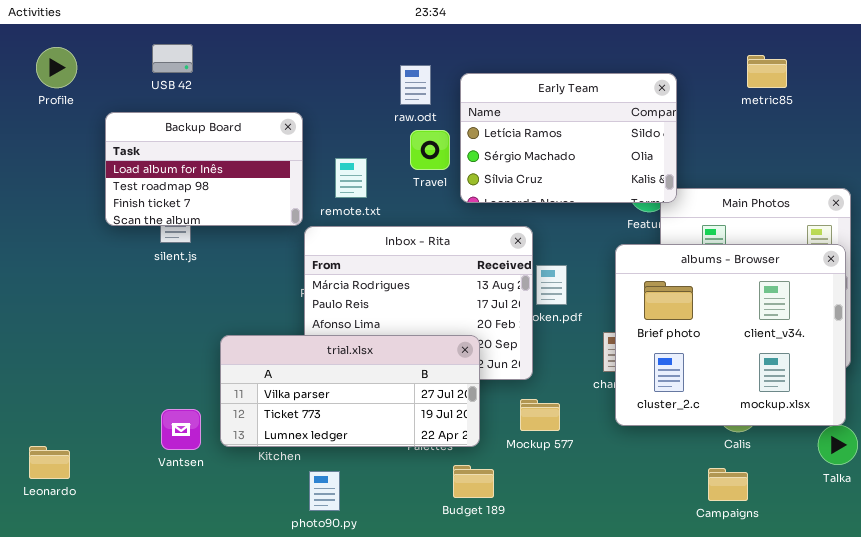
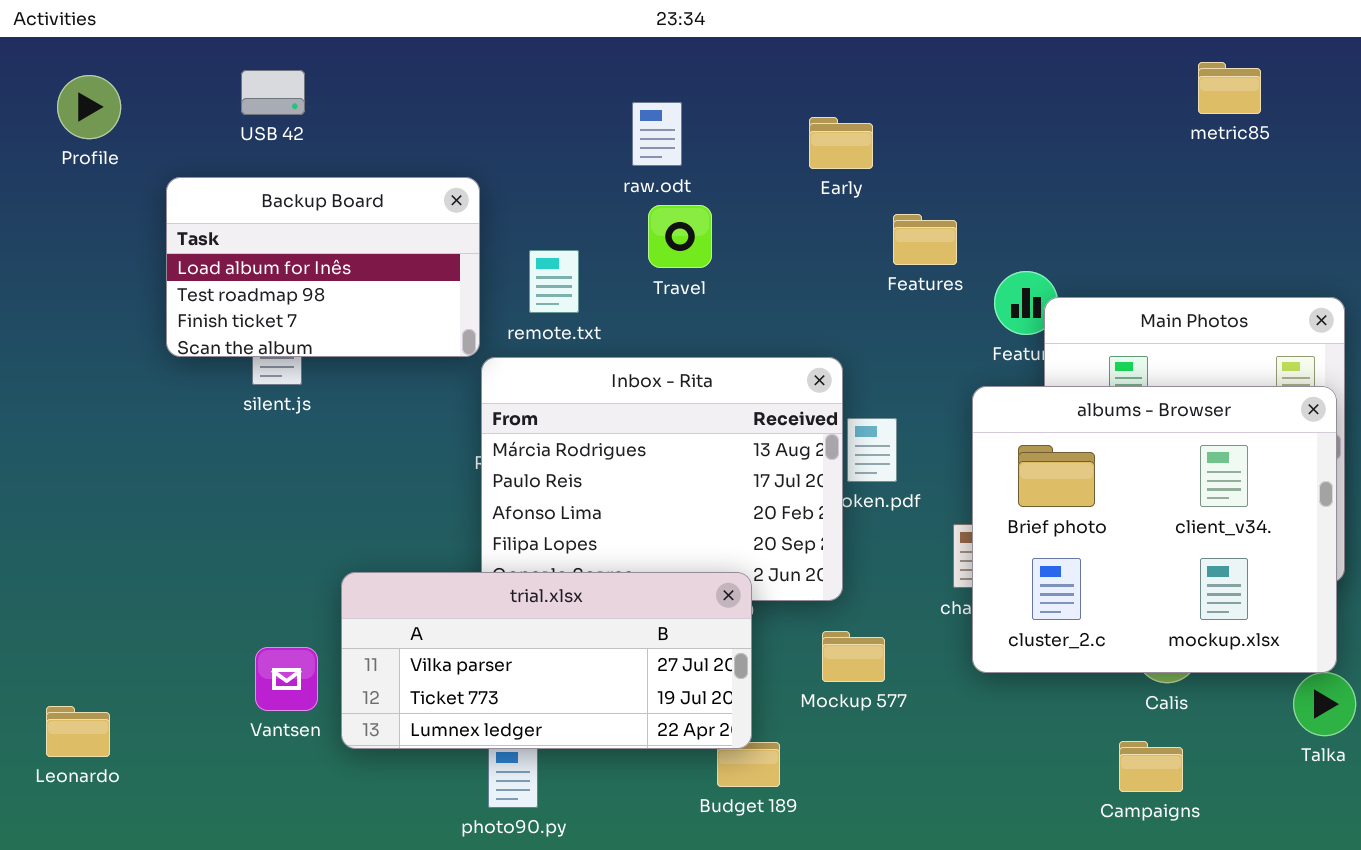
metric85: [747,55,787,88] -> [1198,62,1261,114], moved
Early Team: [460,73,677,203] -> none, closed
trial.xlsx: [220,335,480,447] -> [341,572,752,749], moved

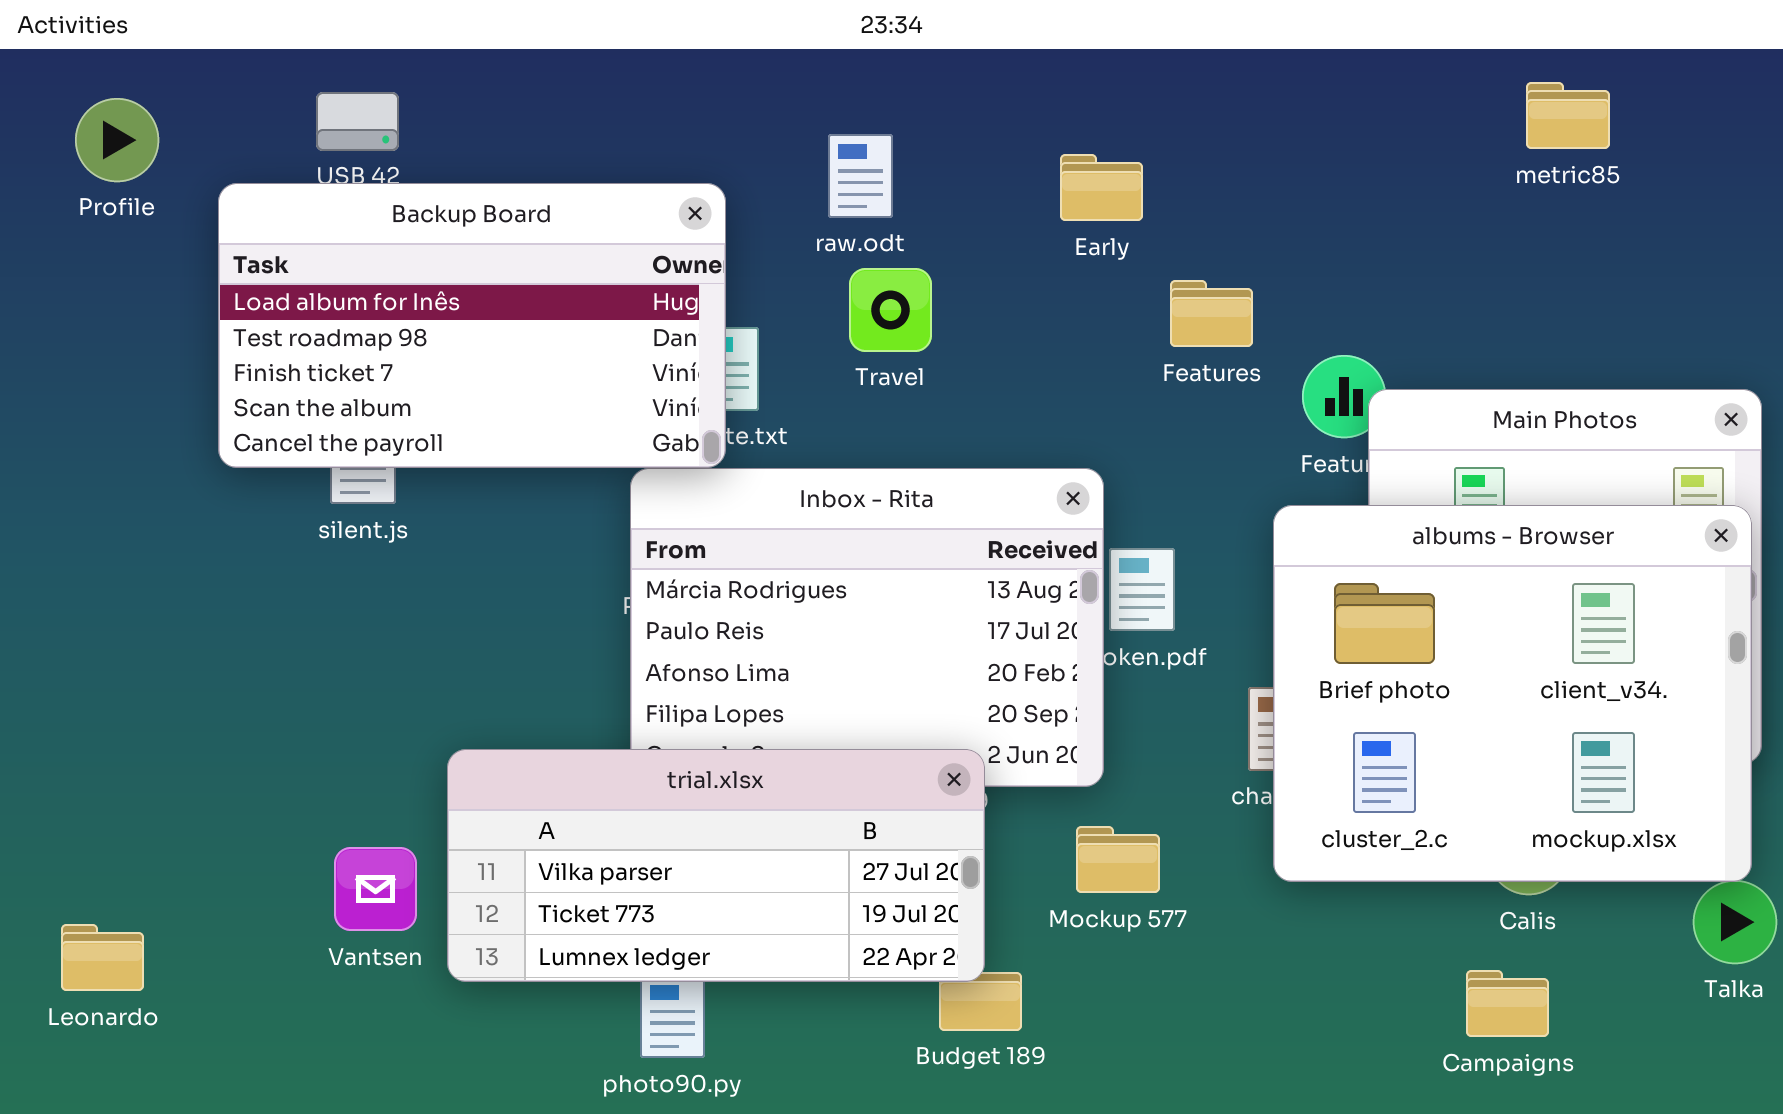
metric85: [1198,62,1261,114] -> [1526,82,1610,149], moved
Backup Board: [166,177,480,357] -> [218,183,726,468], resized

